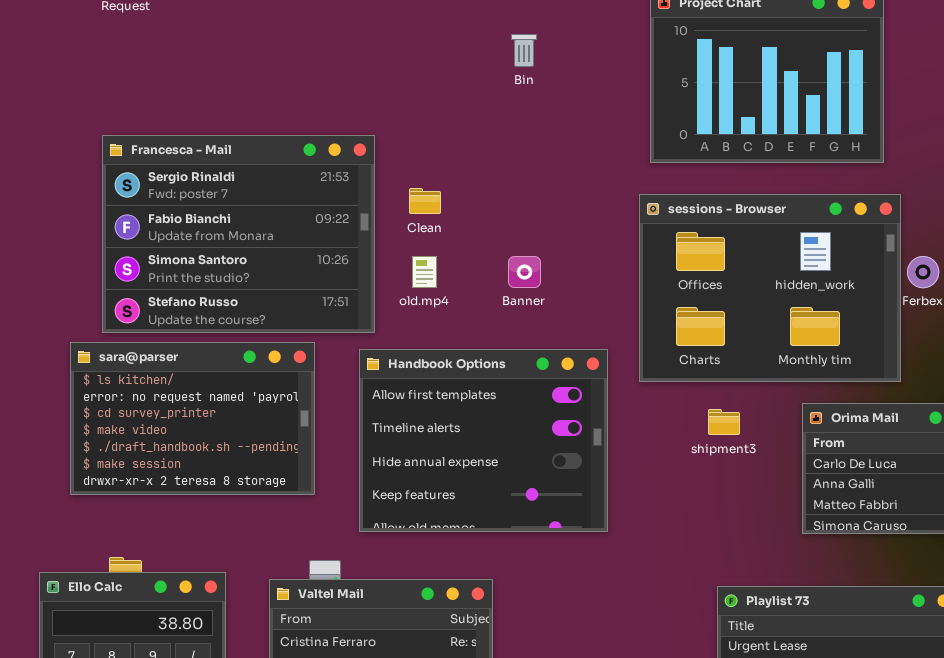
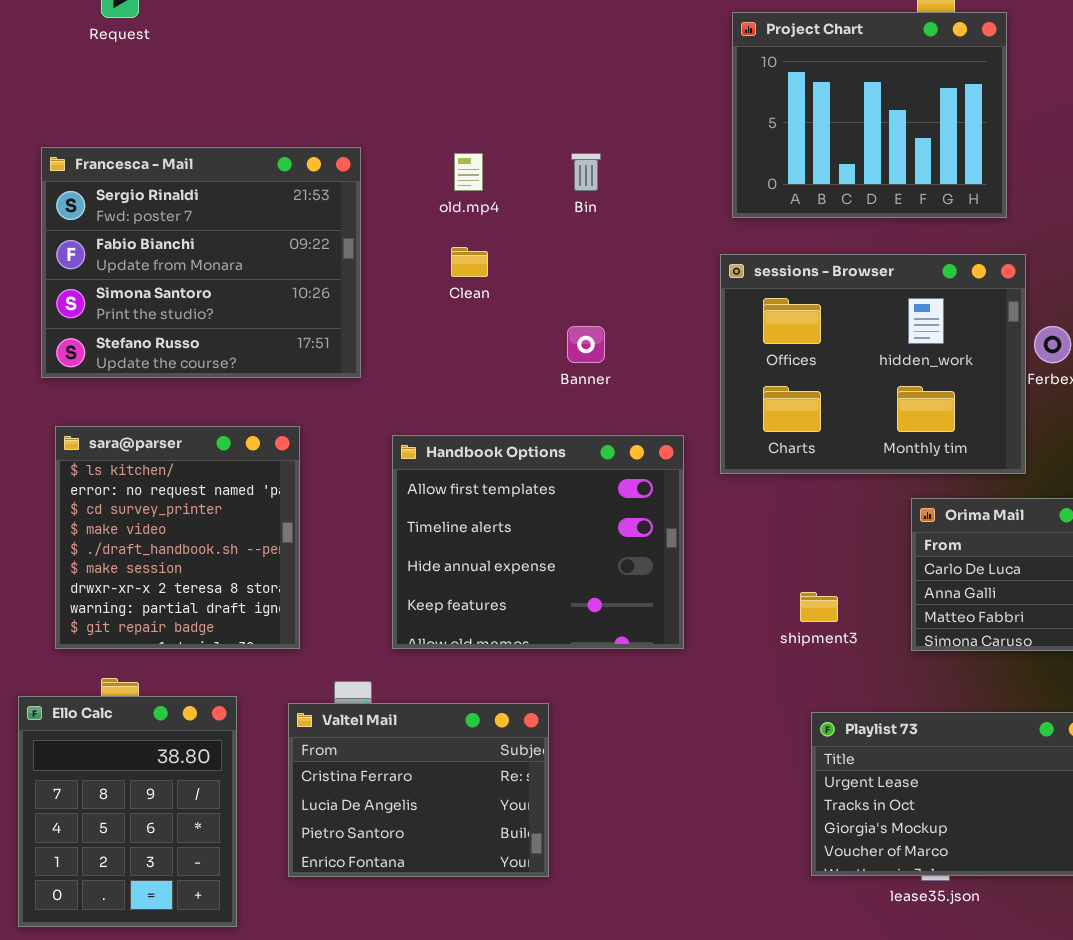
Bin: [511,34,537,67] -> [571,153,601,191], moved
Francesca - Mail: [102,135,375,333] -> [41,147,361,378], moved
old.mp4: [412,256,437,288] -> [454,153,483,191], moved
sara@parser: [70,342,315,495] -> [55,426,300,649], resized
shipment3: [708,409,740,435] -> [800,592,838,622], moved

